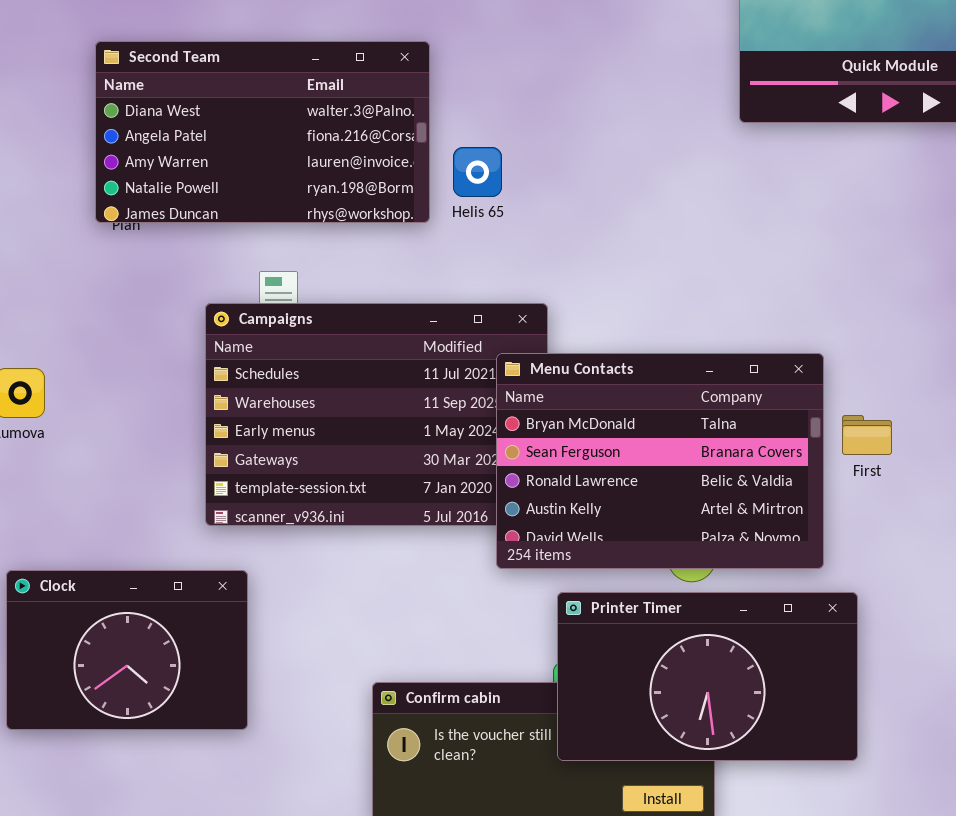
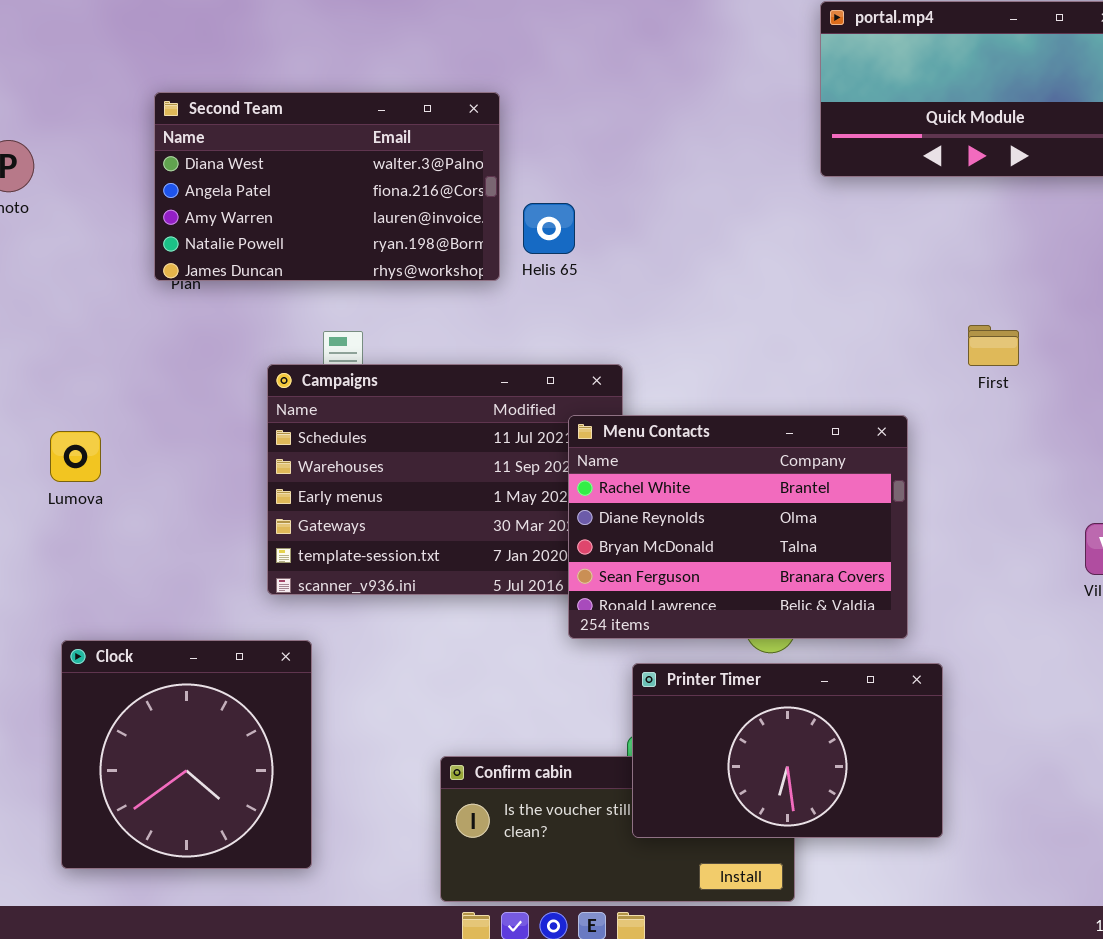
Menu Contacts: [496,353,824,569] -> [568,415,908,639], scrolled up 2 rows
First: [842,415,892,455] -> [968,325,1019,366], moved
Clock: [6,570,248,730] -> [61,640,312,869], resized

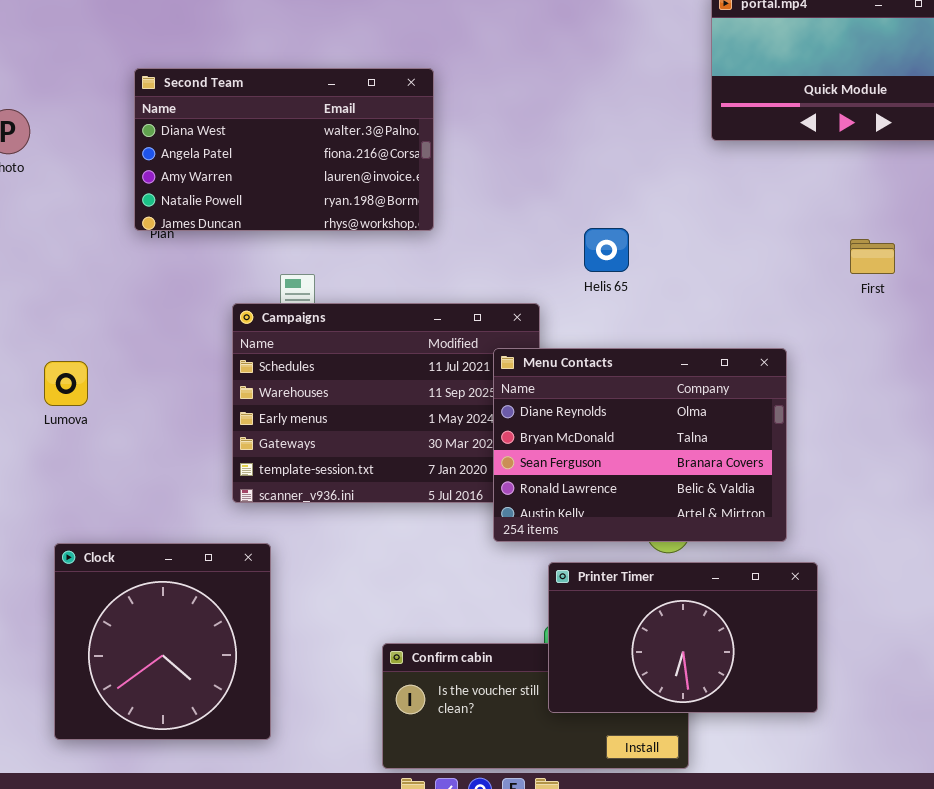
Helis 65: [523,203,575,254] -> [584,228,629,272], moved
First: [968,325,1019,366] -> [850,239,895,274], moved
Menu Contacts: [568,415,908,639] -> [493,348,787,542], scrolled down 1 row

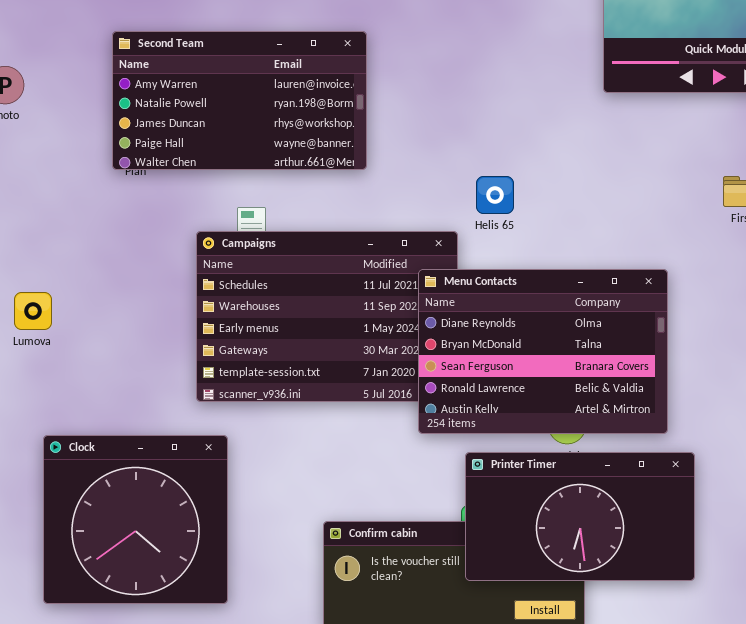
Second Team: [134,68,434,231] -> [112,31,367,170], scrolled down 2 rows
Helis 65: [584,228,629,272] -> [476,176,514,214], moved
Lumova: [44,361,88,406] -> [14,292,52,330], moved

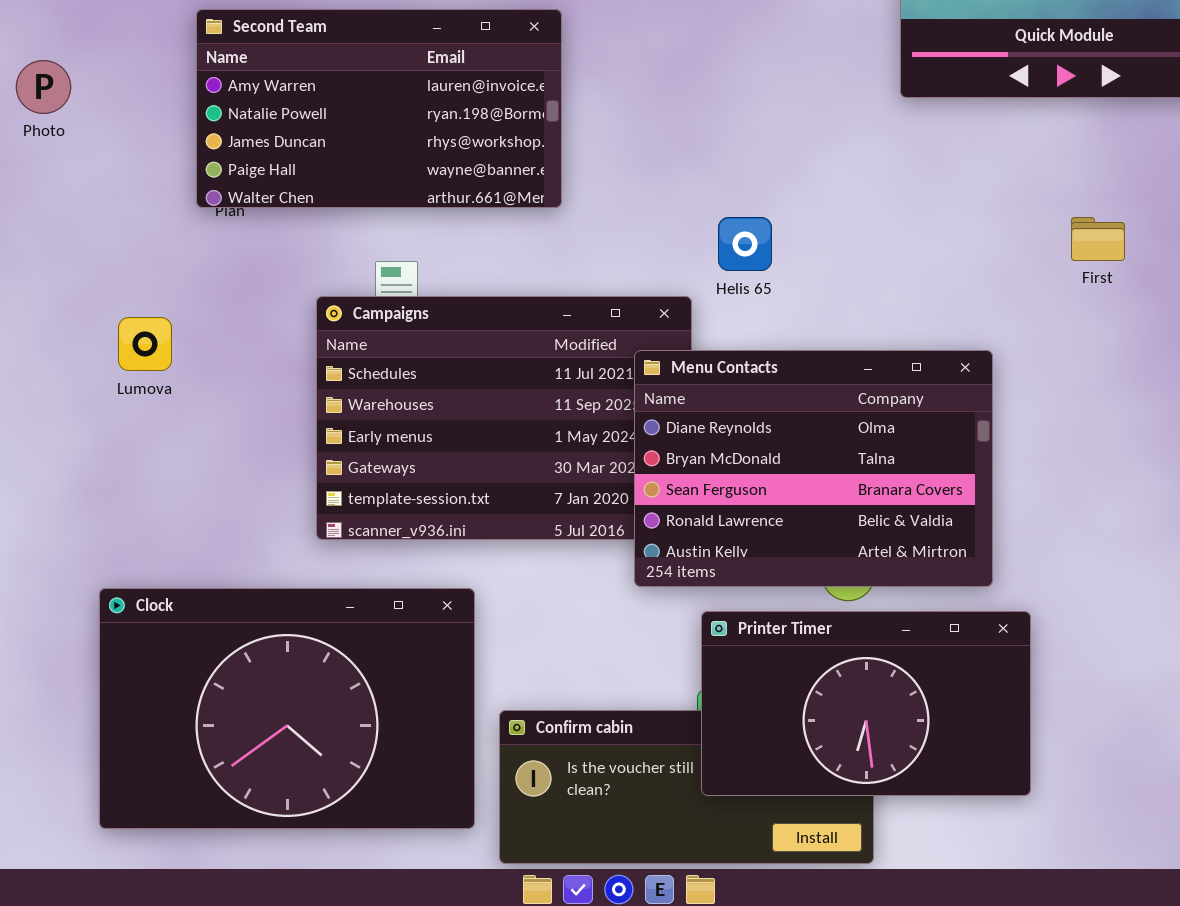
Lumova: [14,292,52,330] -> [118,317,172,371], moved
Clock: [43,435,228,604] -> [99,588,475,829], resized

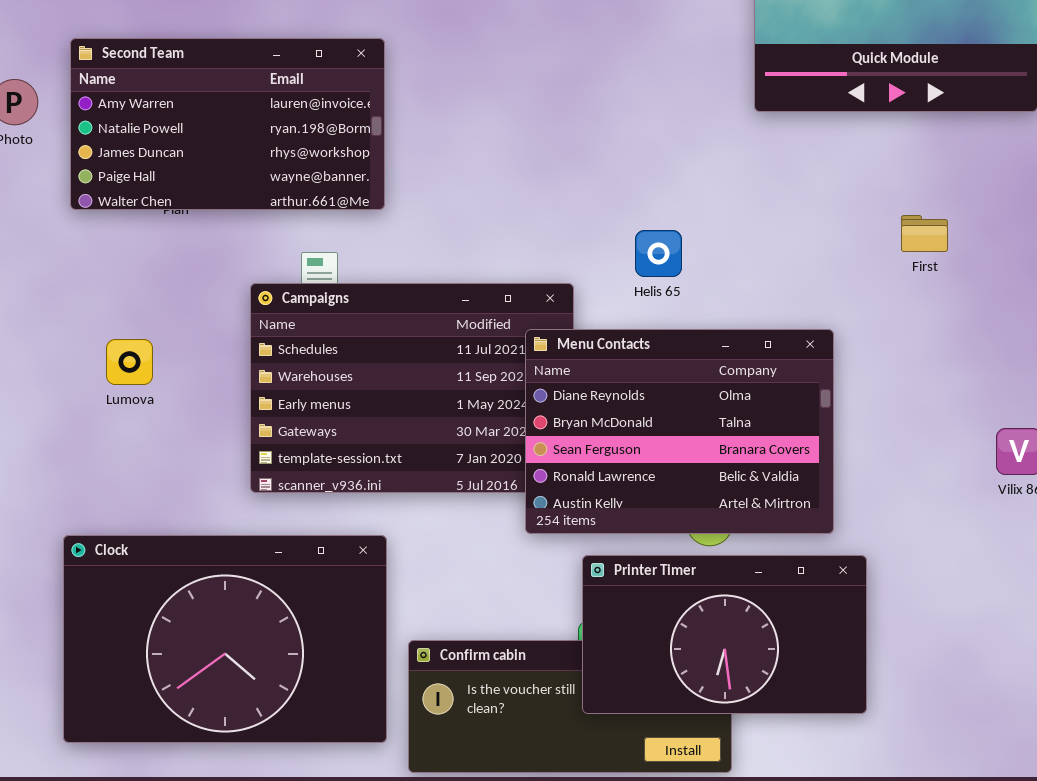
Second Team: [196,9,562,208] -> [70,38,385,210], moved
Helis 65: [718,217,772,271] -> [635,230,682,277], moved
Lumova: [118,317,172,371] -> [106,339,153,385], moved

